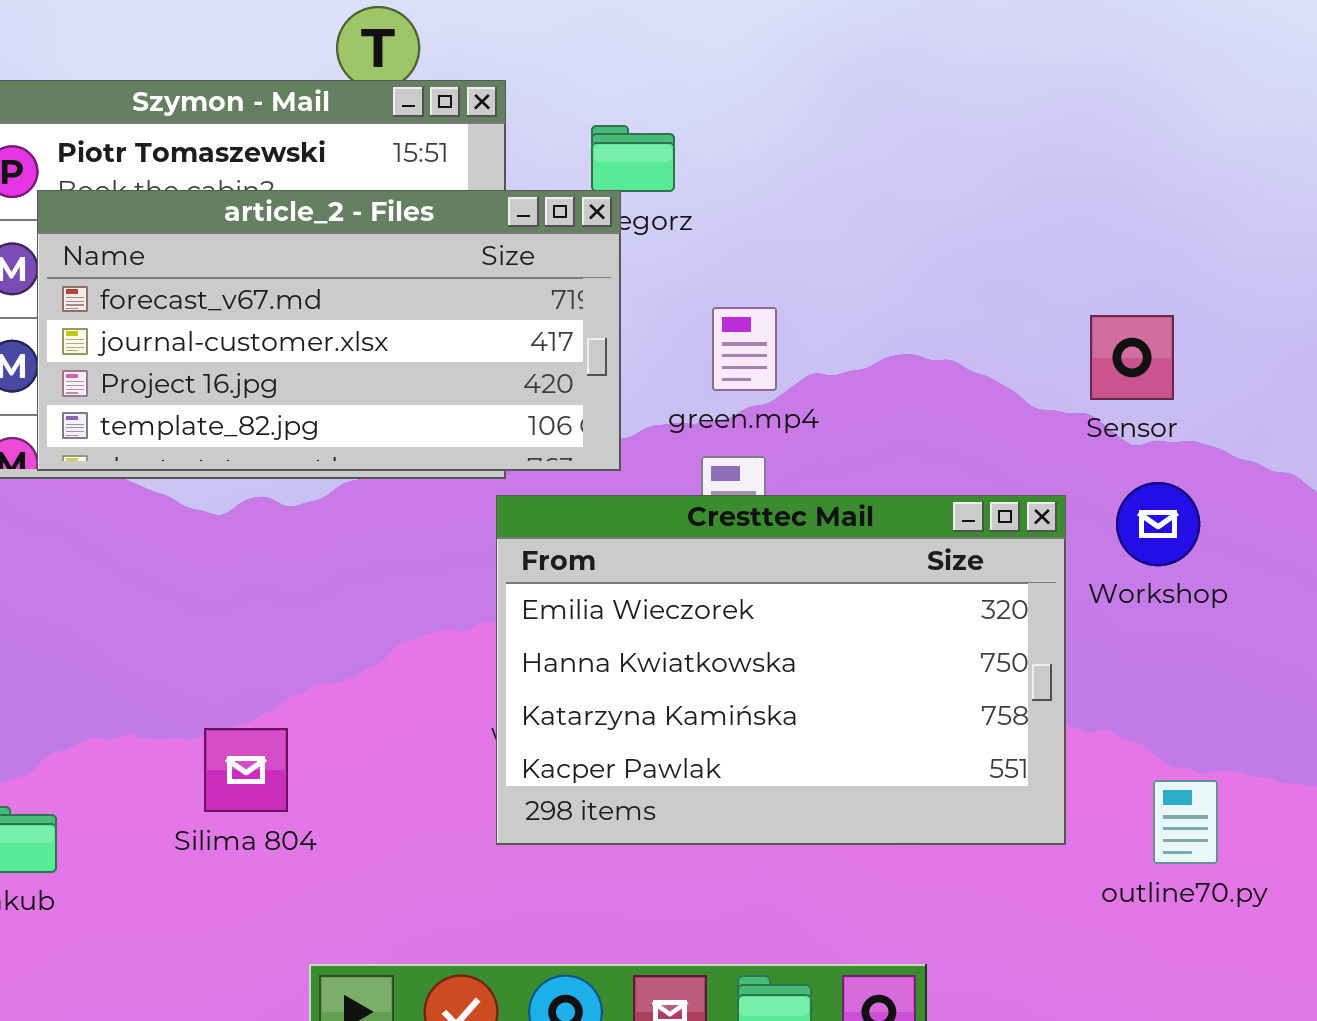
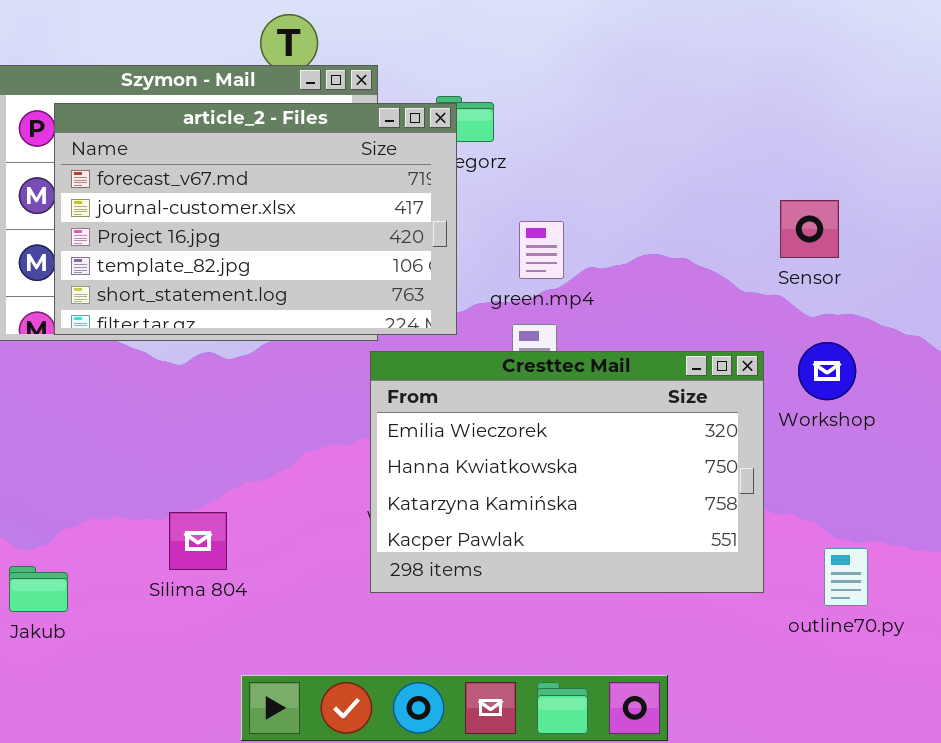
article_2 - Files: [37,190,621,471] -> [54,103,457,335], resized
Sensor: [1090,315,1174,400] -> [780,200,839,258], moved

